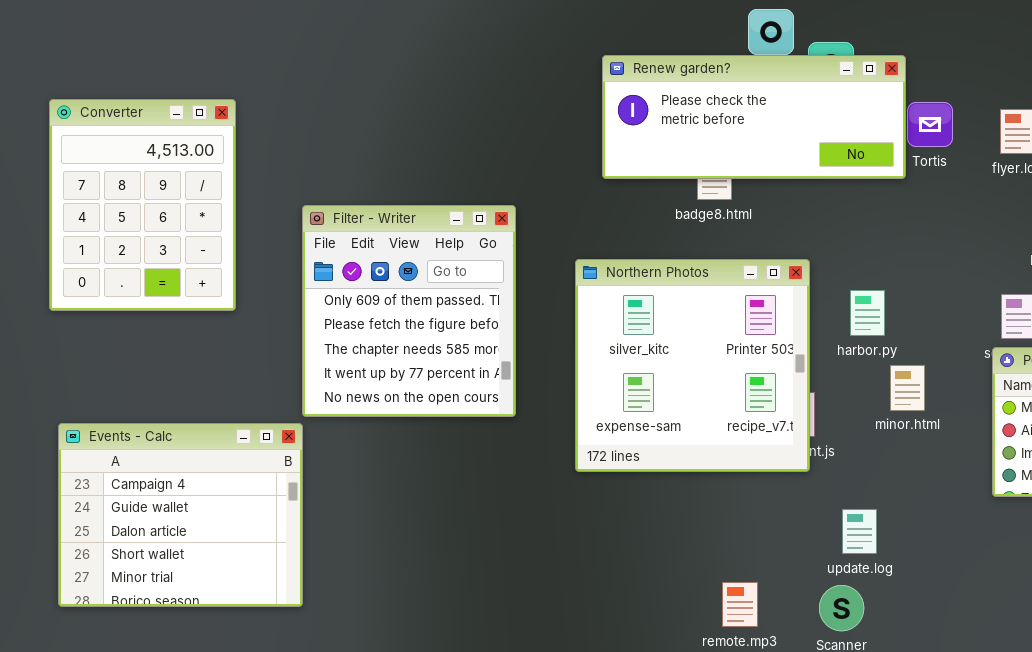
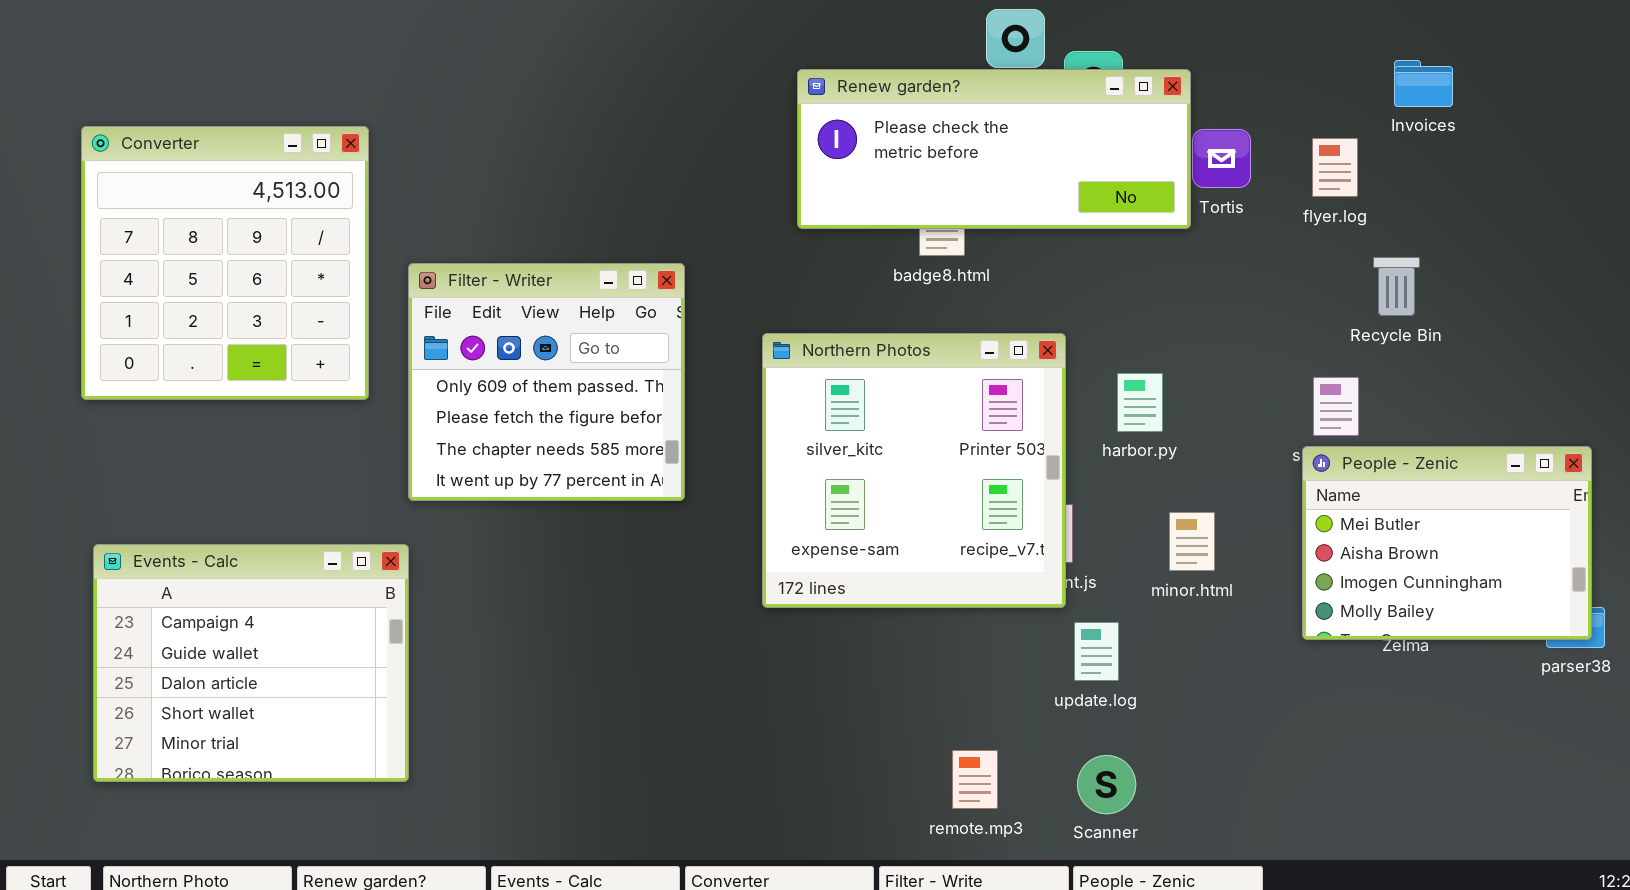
Converter: [49,99,236,311] -> [81,126,369,400], resized
Filter - Writer: [302,205,516,417] -> [408,263,685,501], resized
minor.html: [890,365,925,411] -> [1169,512,1215,571], moved
update.log: [842,509,877,554] -> [1074,622,1119,681], moved

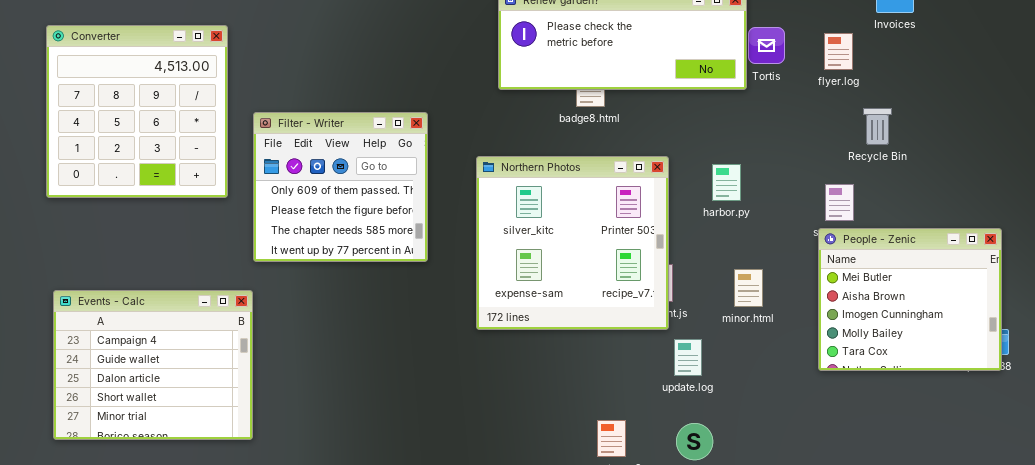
harbor.py: [1117,373,1163,432] -> [712,164,741,201], moved
People - Zenic: [1302,446,1592,640] -> [818,228,1002,371], resized

